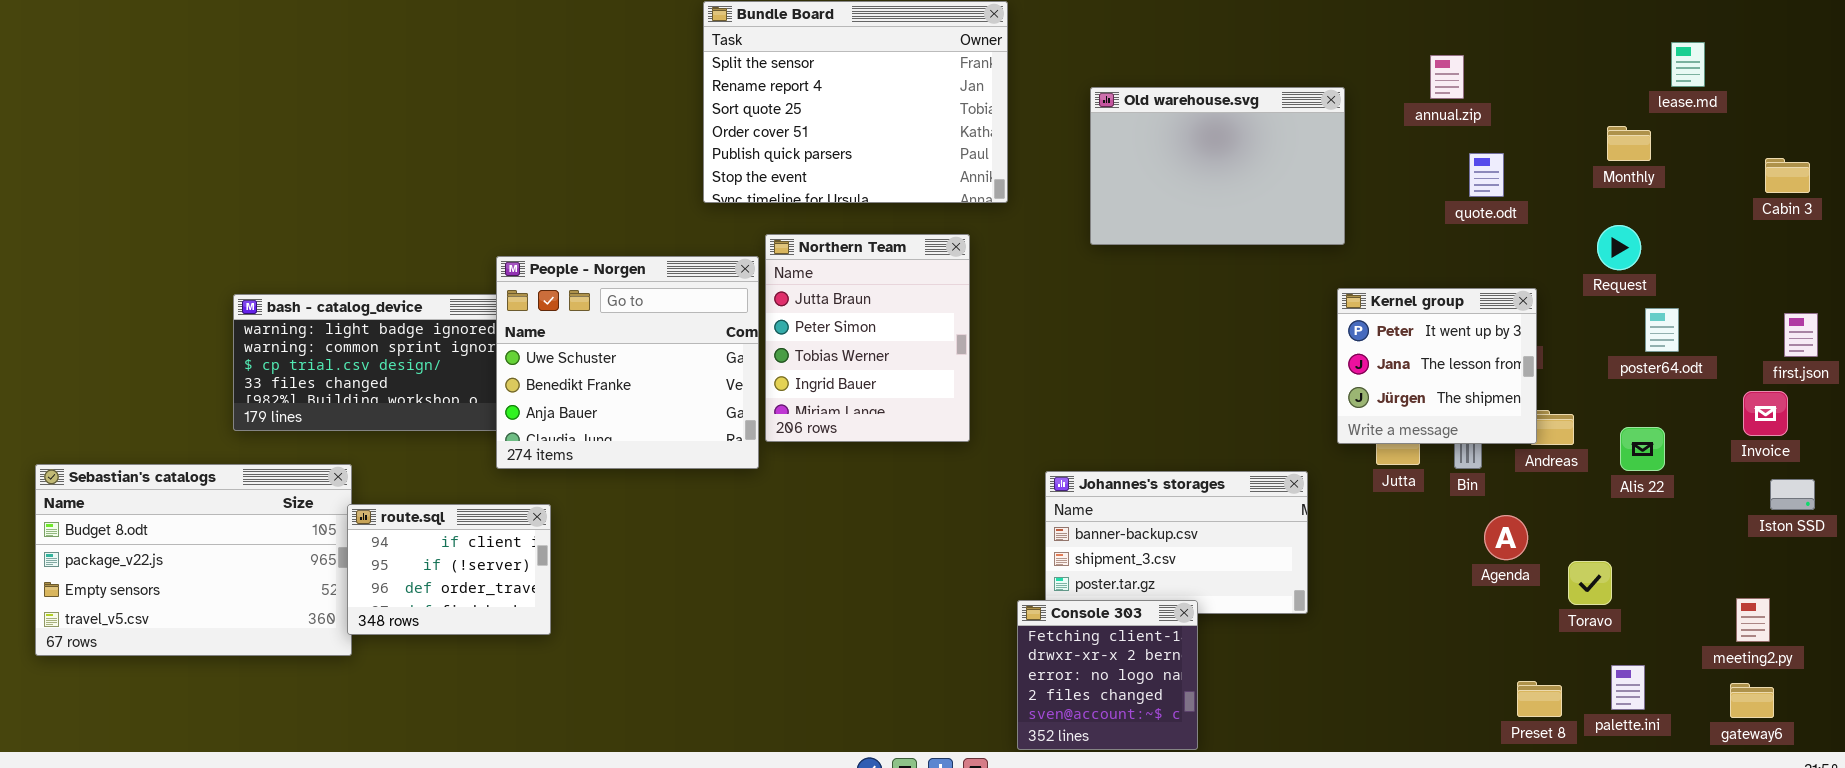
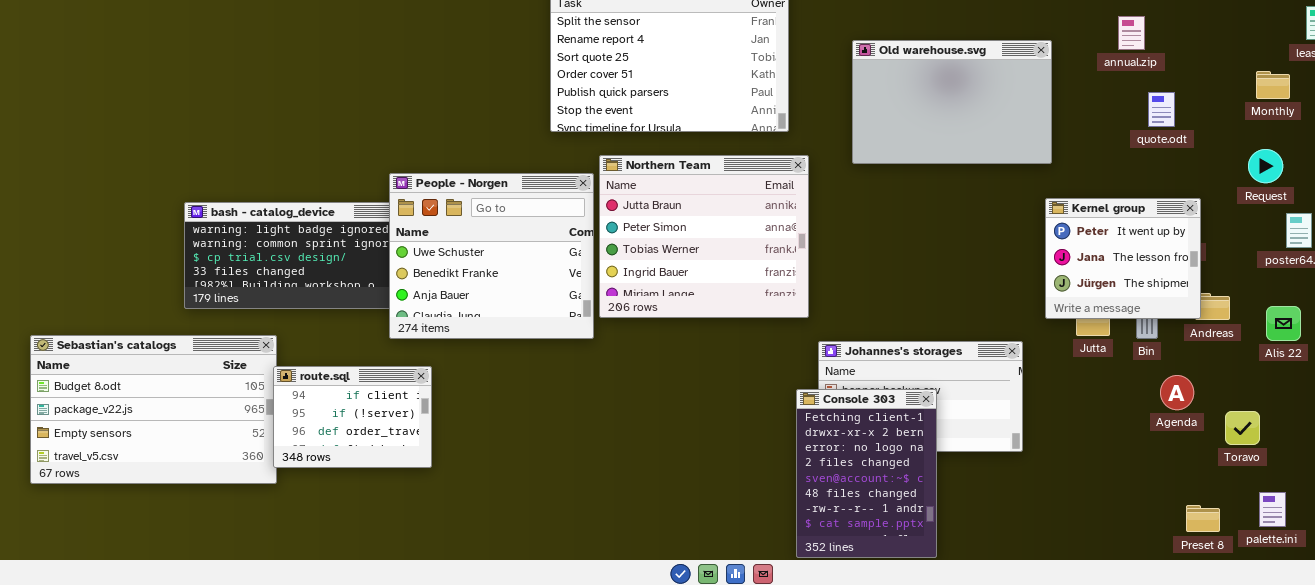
Northern Team: [765,234,970,442] -> [599,155,809,318], resized
Console 303: [1017,600,1198,750] -> [796,389,937,558], resized

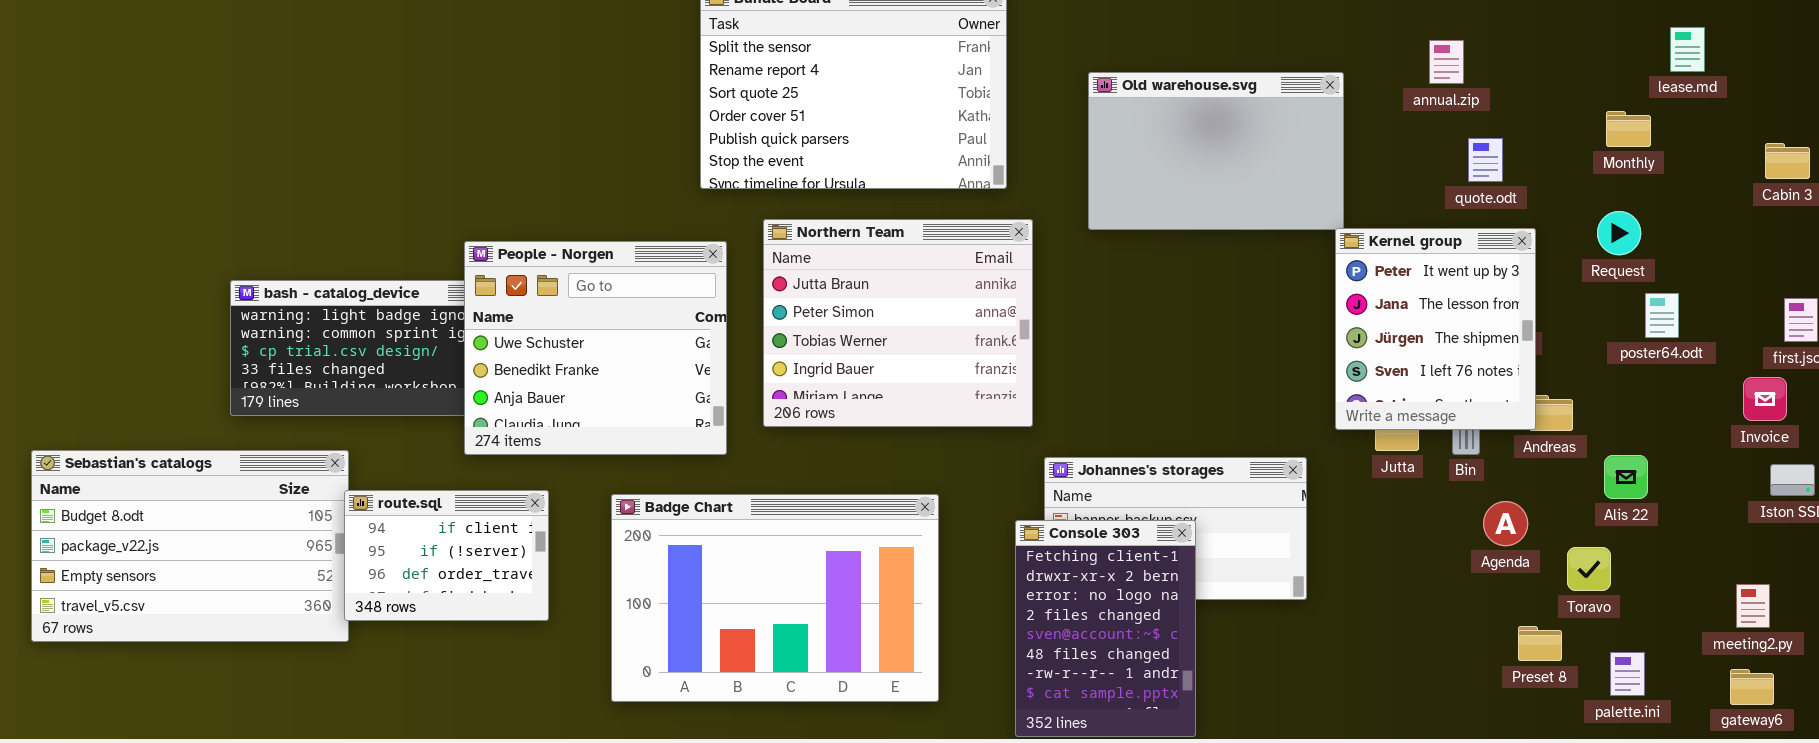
People - Norgen: [389,173,594,339] -> [464,241,727,455], moved
Kernel group: [1045,198,1201,319] -> [1335,228,1536,430], resized
Alis 22: [1266,306,1301,341] -> [1604,455,1648,499], moved
Badge Chart: none -> [611,494,939,702], opened
Preset 8: [1186,505,1220,532] -> [1518,626,1562,661], moved

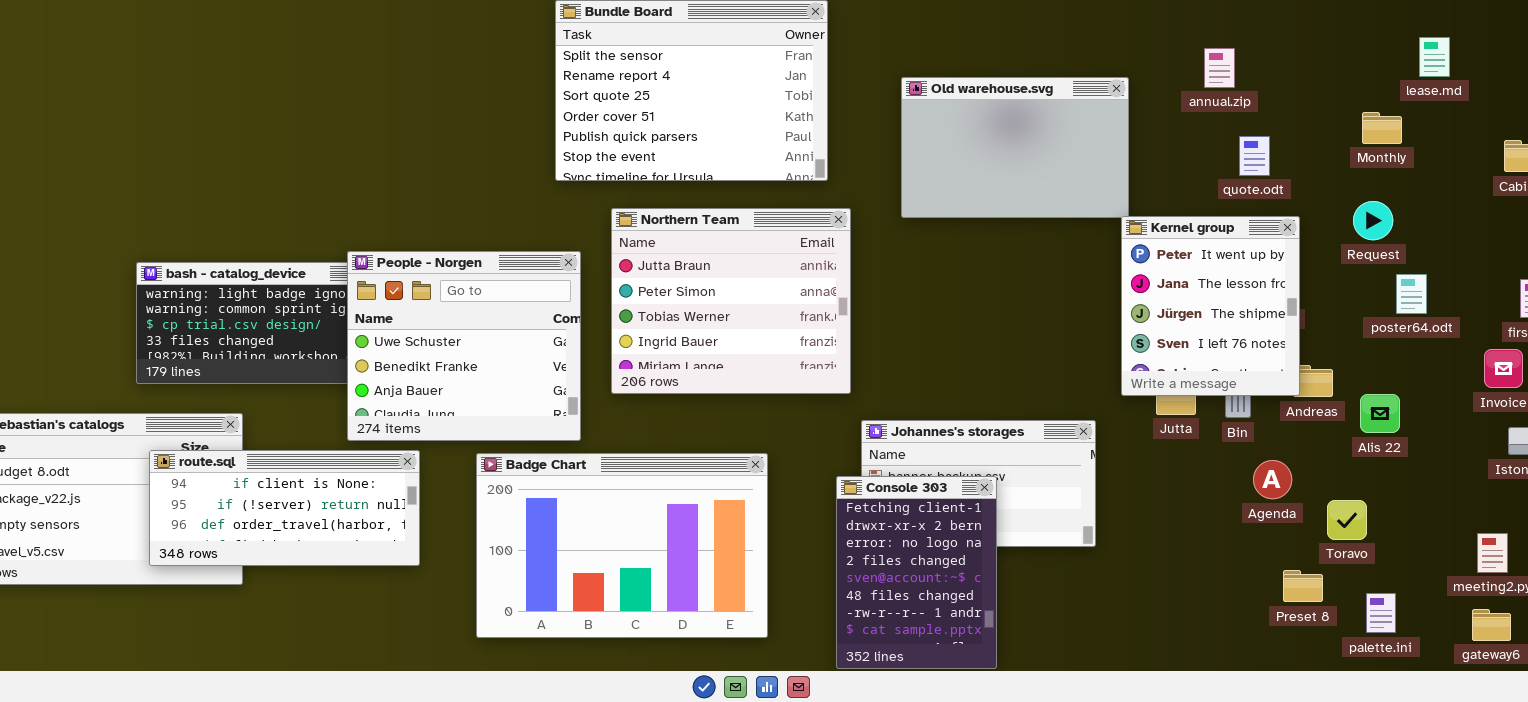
People - Norgen: [464,241,727,455] -> [347,251,581,441], moved
Alis 22: [1604,455,1648,499] -> [1360,394,1400,433], moved
route.sql: [344,490,549,621] -> [149,450,420,566], resized

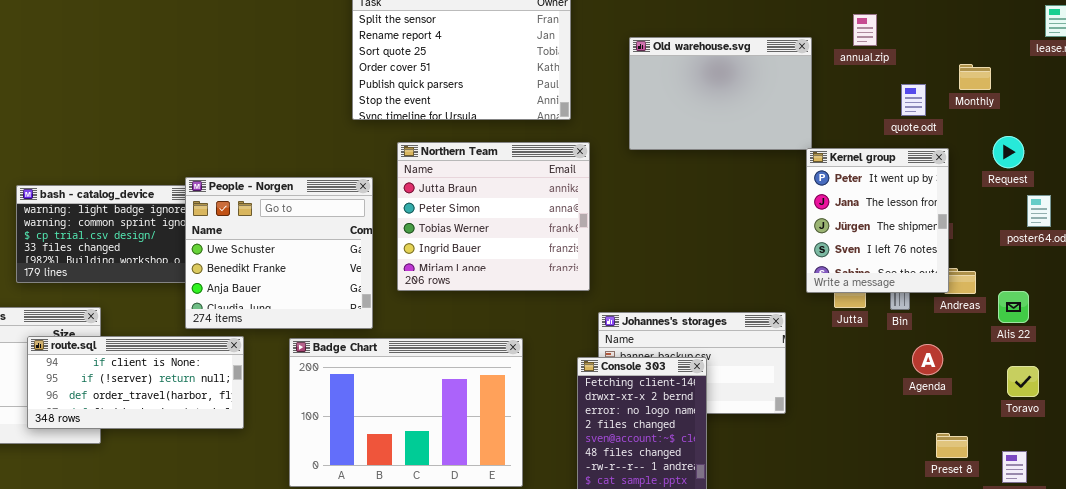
annual.zip: [1204,48,1235,88] -> [853,14,877,46], moved
Monthly: [1362,112,1402,144] -> [959,64,991,90], moved
Toravo: [1327,500,1367,540] -> [1007,366,1039,397], moved

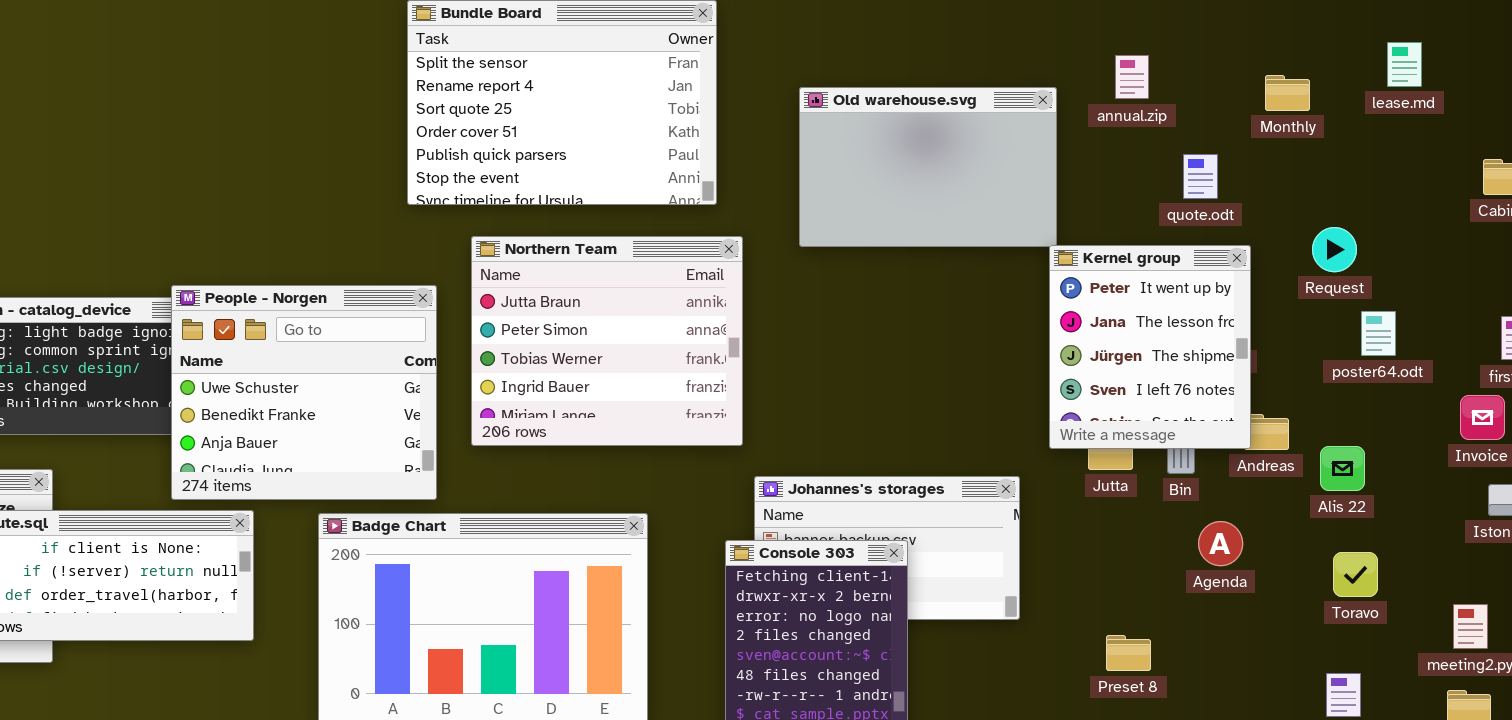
Monthly: [959,64,991,90] -> [1265,75,1310,111], moved
Preset 8: [936,433,968,458] -> [1106,635,1151,671], moved

